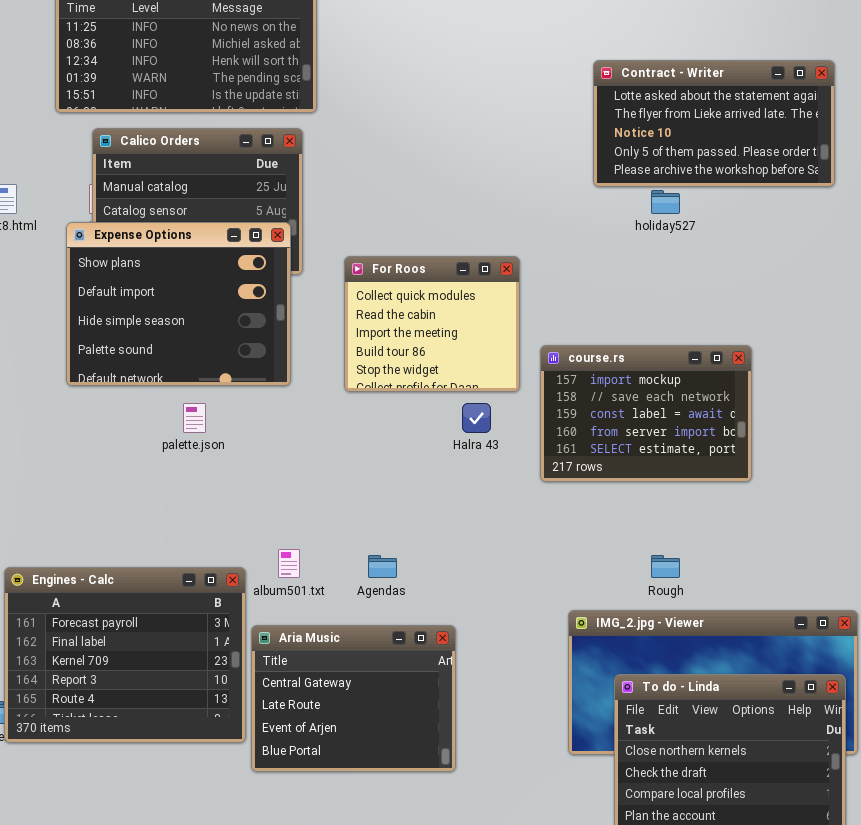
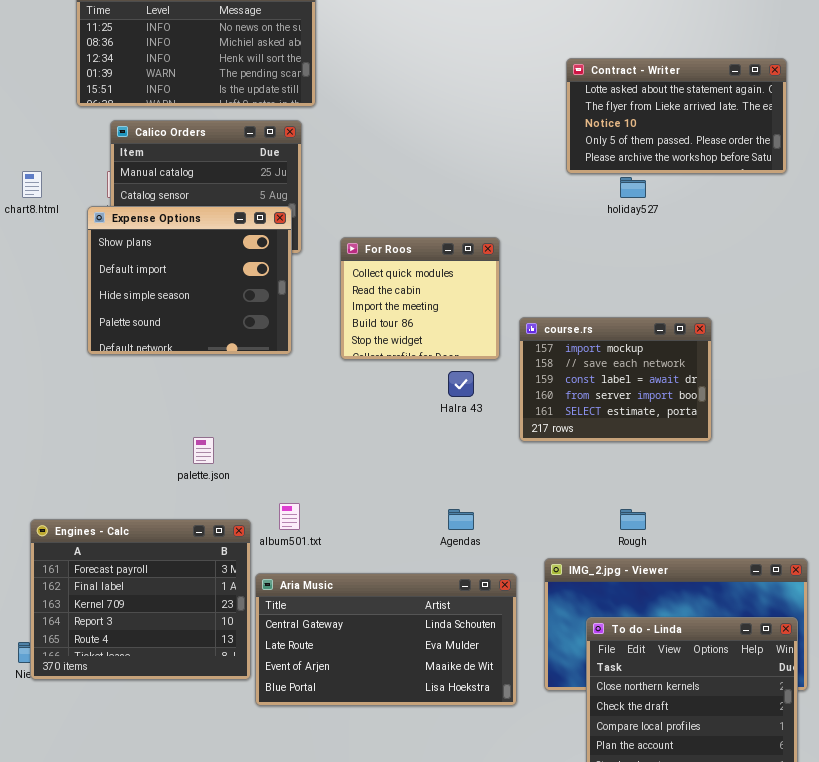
palette.json: [183,403,206,433] -> [193,437,214,464], moved
Agendas: [368,555,397,578] -> [448,509,474,530], moved
Aria Music: [251,625,456,772] -> [255,573,517,706], resized

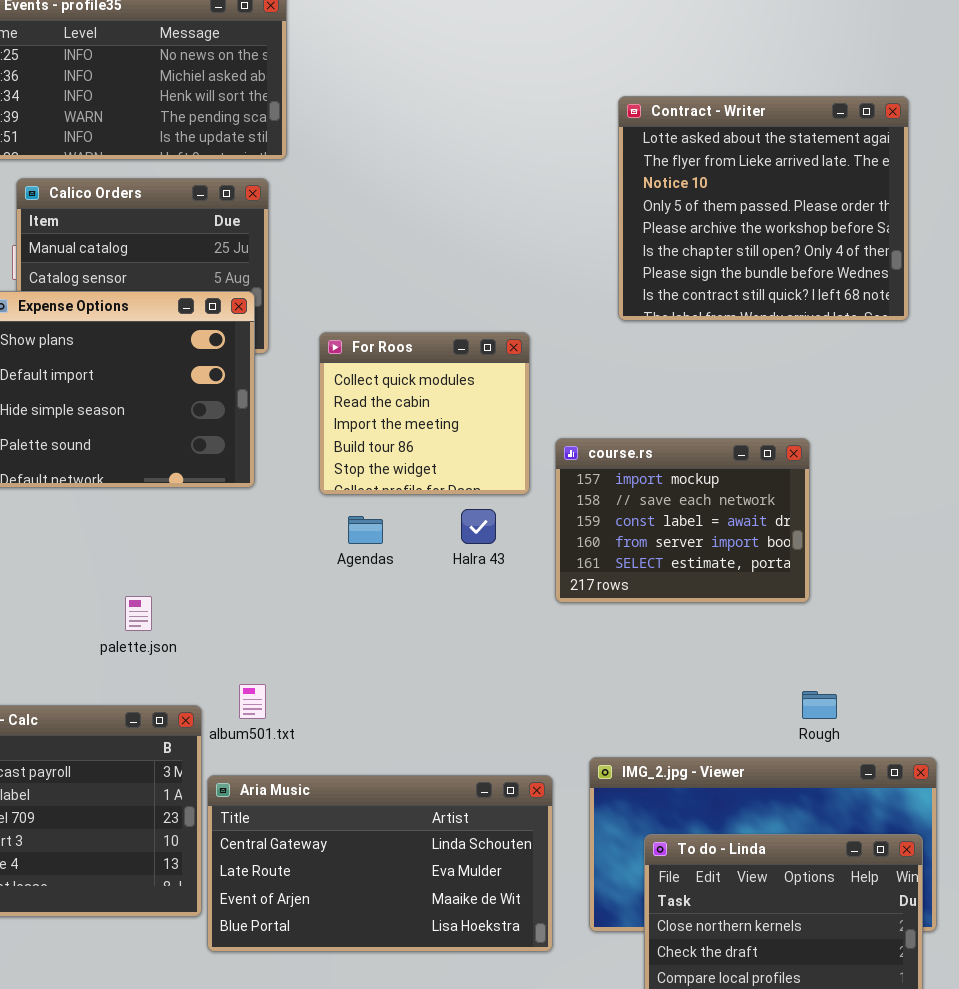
Contract - Writer: [566,58,787,174] -> [618,96,909,321], resized
Agendas: [448,509,474,530] -> [348,516,383,544], moved
Rough: [620,509,646,530] -> [802,691,837,719], moved

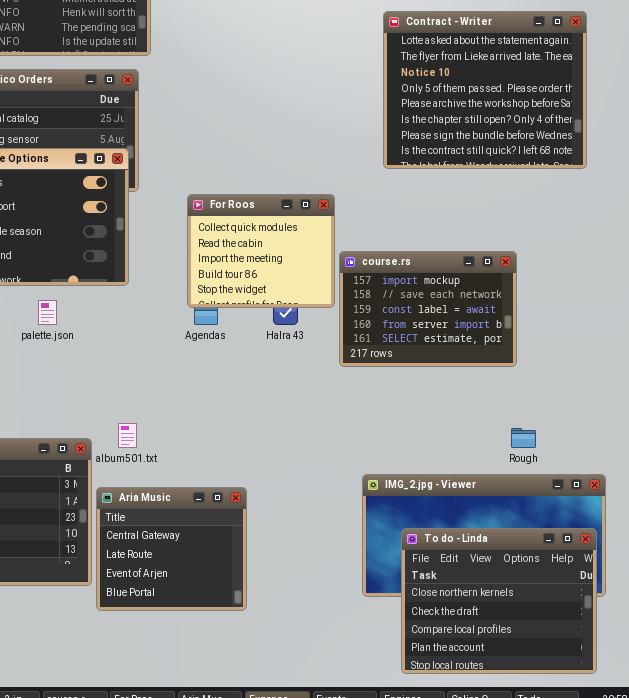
For Roos: [319,332,530,495] -> [187,194,335,308], moved
palette.json: [125,596,152,631] -> [38,300,57,325], moved
Aria Music: [207,775,553,952] -> [96,487,247,611], resized

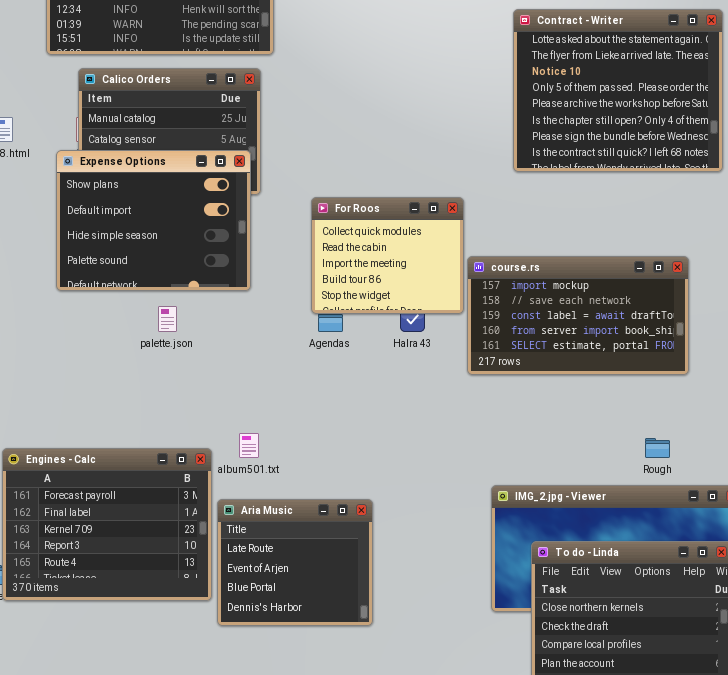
course.rs: [339,251,517,367] -> [467,256,689,375], resized
Aria Music: [96,487,247,611] -> [217,499,373,626], scrolled down 1 row

